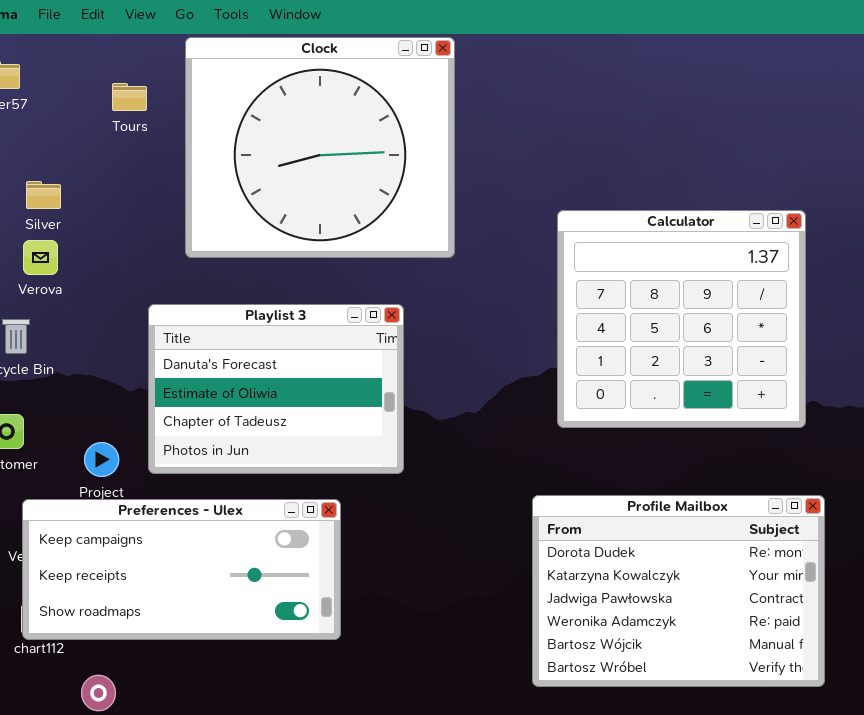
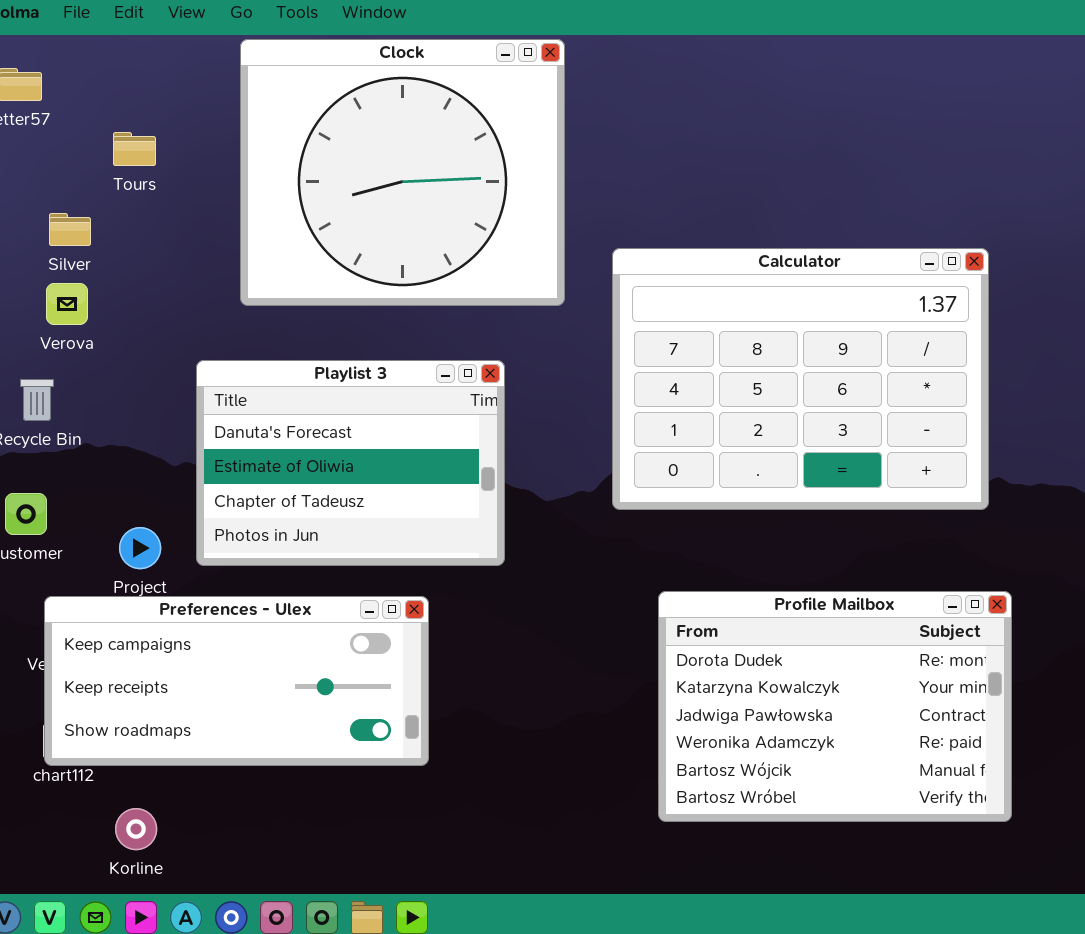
Tours: [112,83,147,111] -> [113,132,156,166], moved
Calculator: [557,210,806,428] -> [612,248,989,510], resized

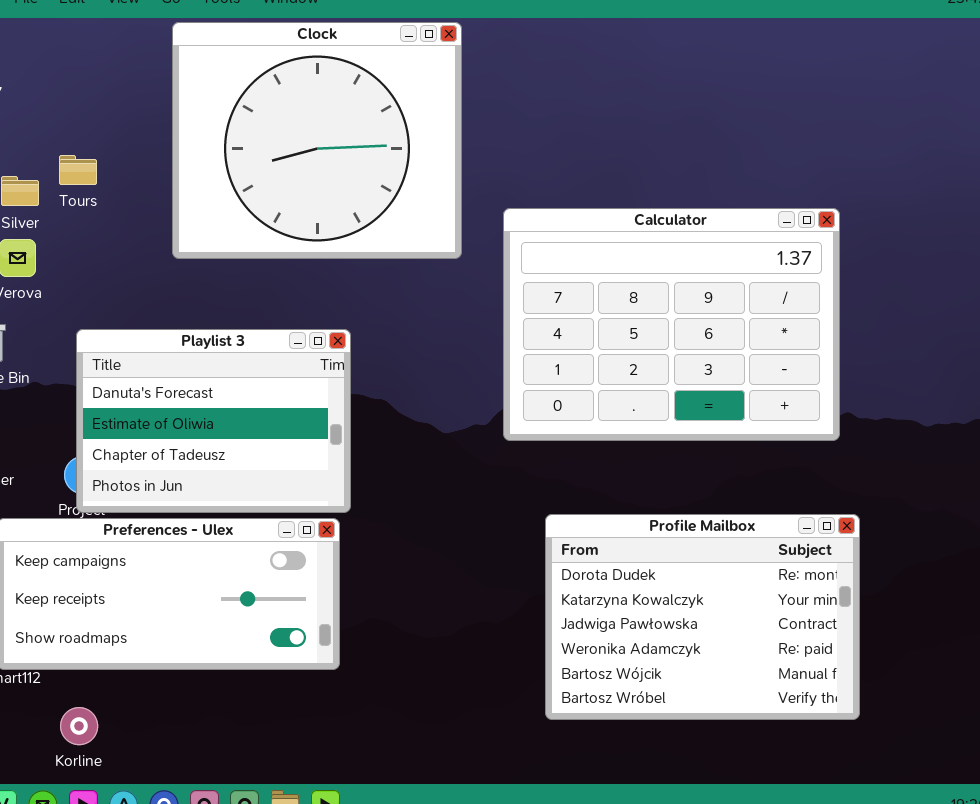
Tours: [113,132,156,166] -> [59,155,97,185], moved
Playlist 3: [196,360,505,566] -> [76,329,351,513], moved

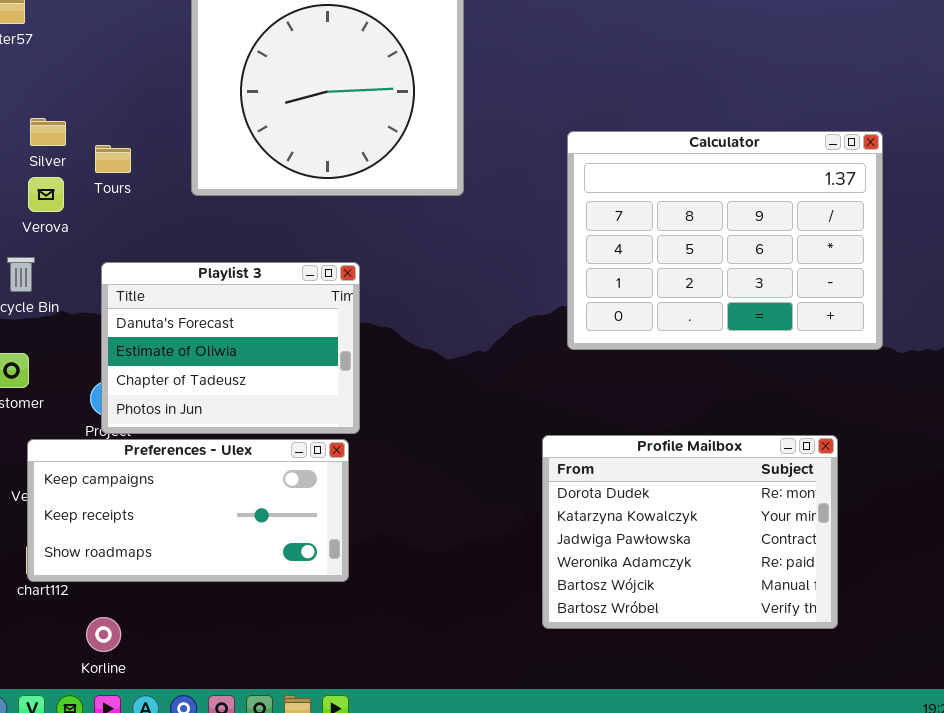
Tours: [59,155,97,185] -> [95,145,131,173], moved
Calculator: [503,208,840,441] -> [567,131,883,350], moved

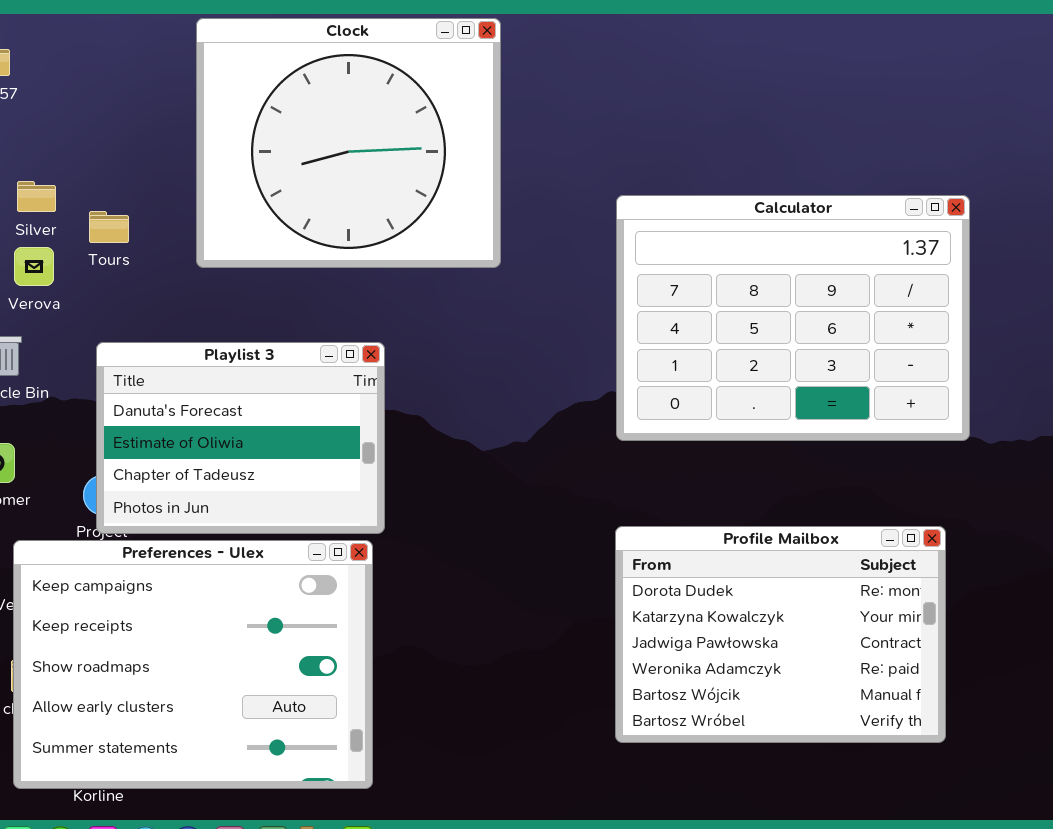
Profile Mailbox: [542,435,838,629] -> [615,526,946,743], moved
Preferences - Ulex: [27,439,349,582] -> [13,540,373,789], resized

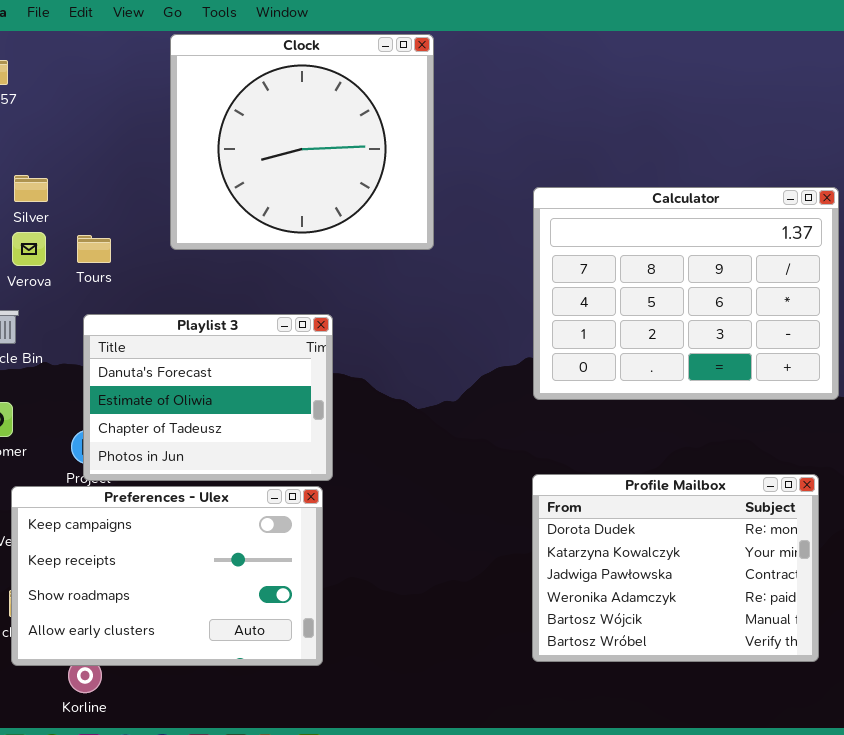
Tours: [89,211,129,243] -> [77,235,111,263], moved
Preferences - Ulex: [13,540,373,789] -> [11,486,323,666], resized

